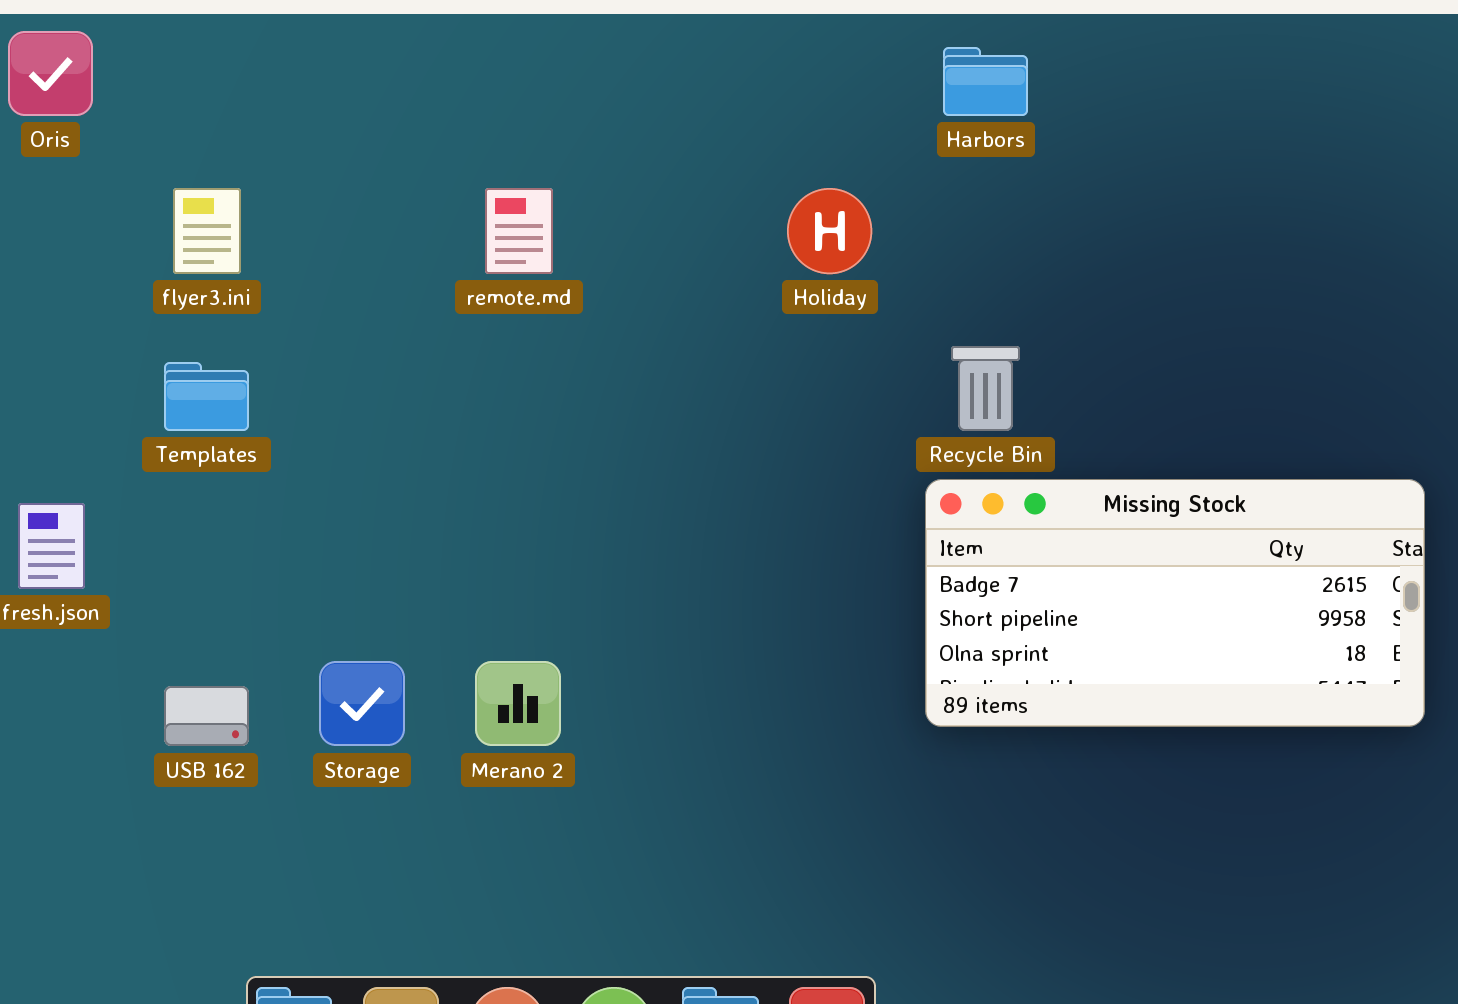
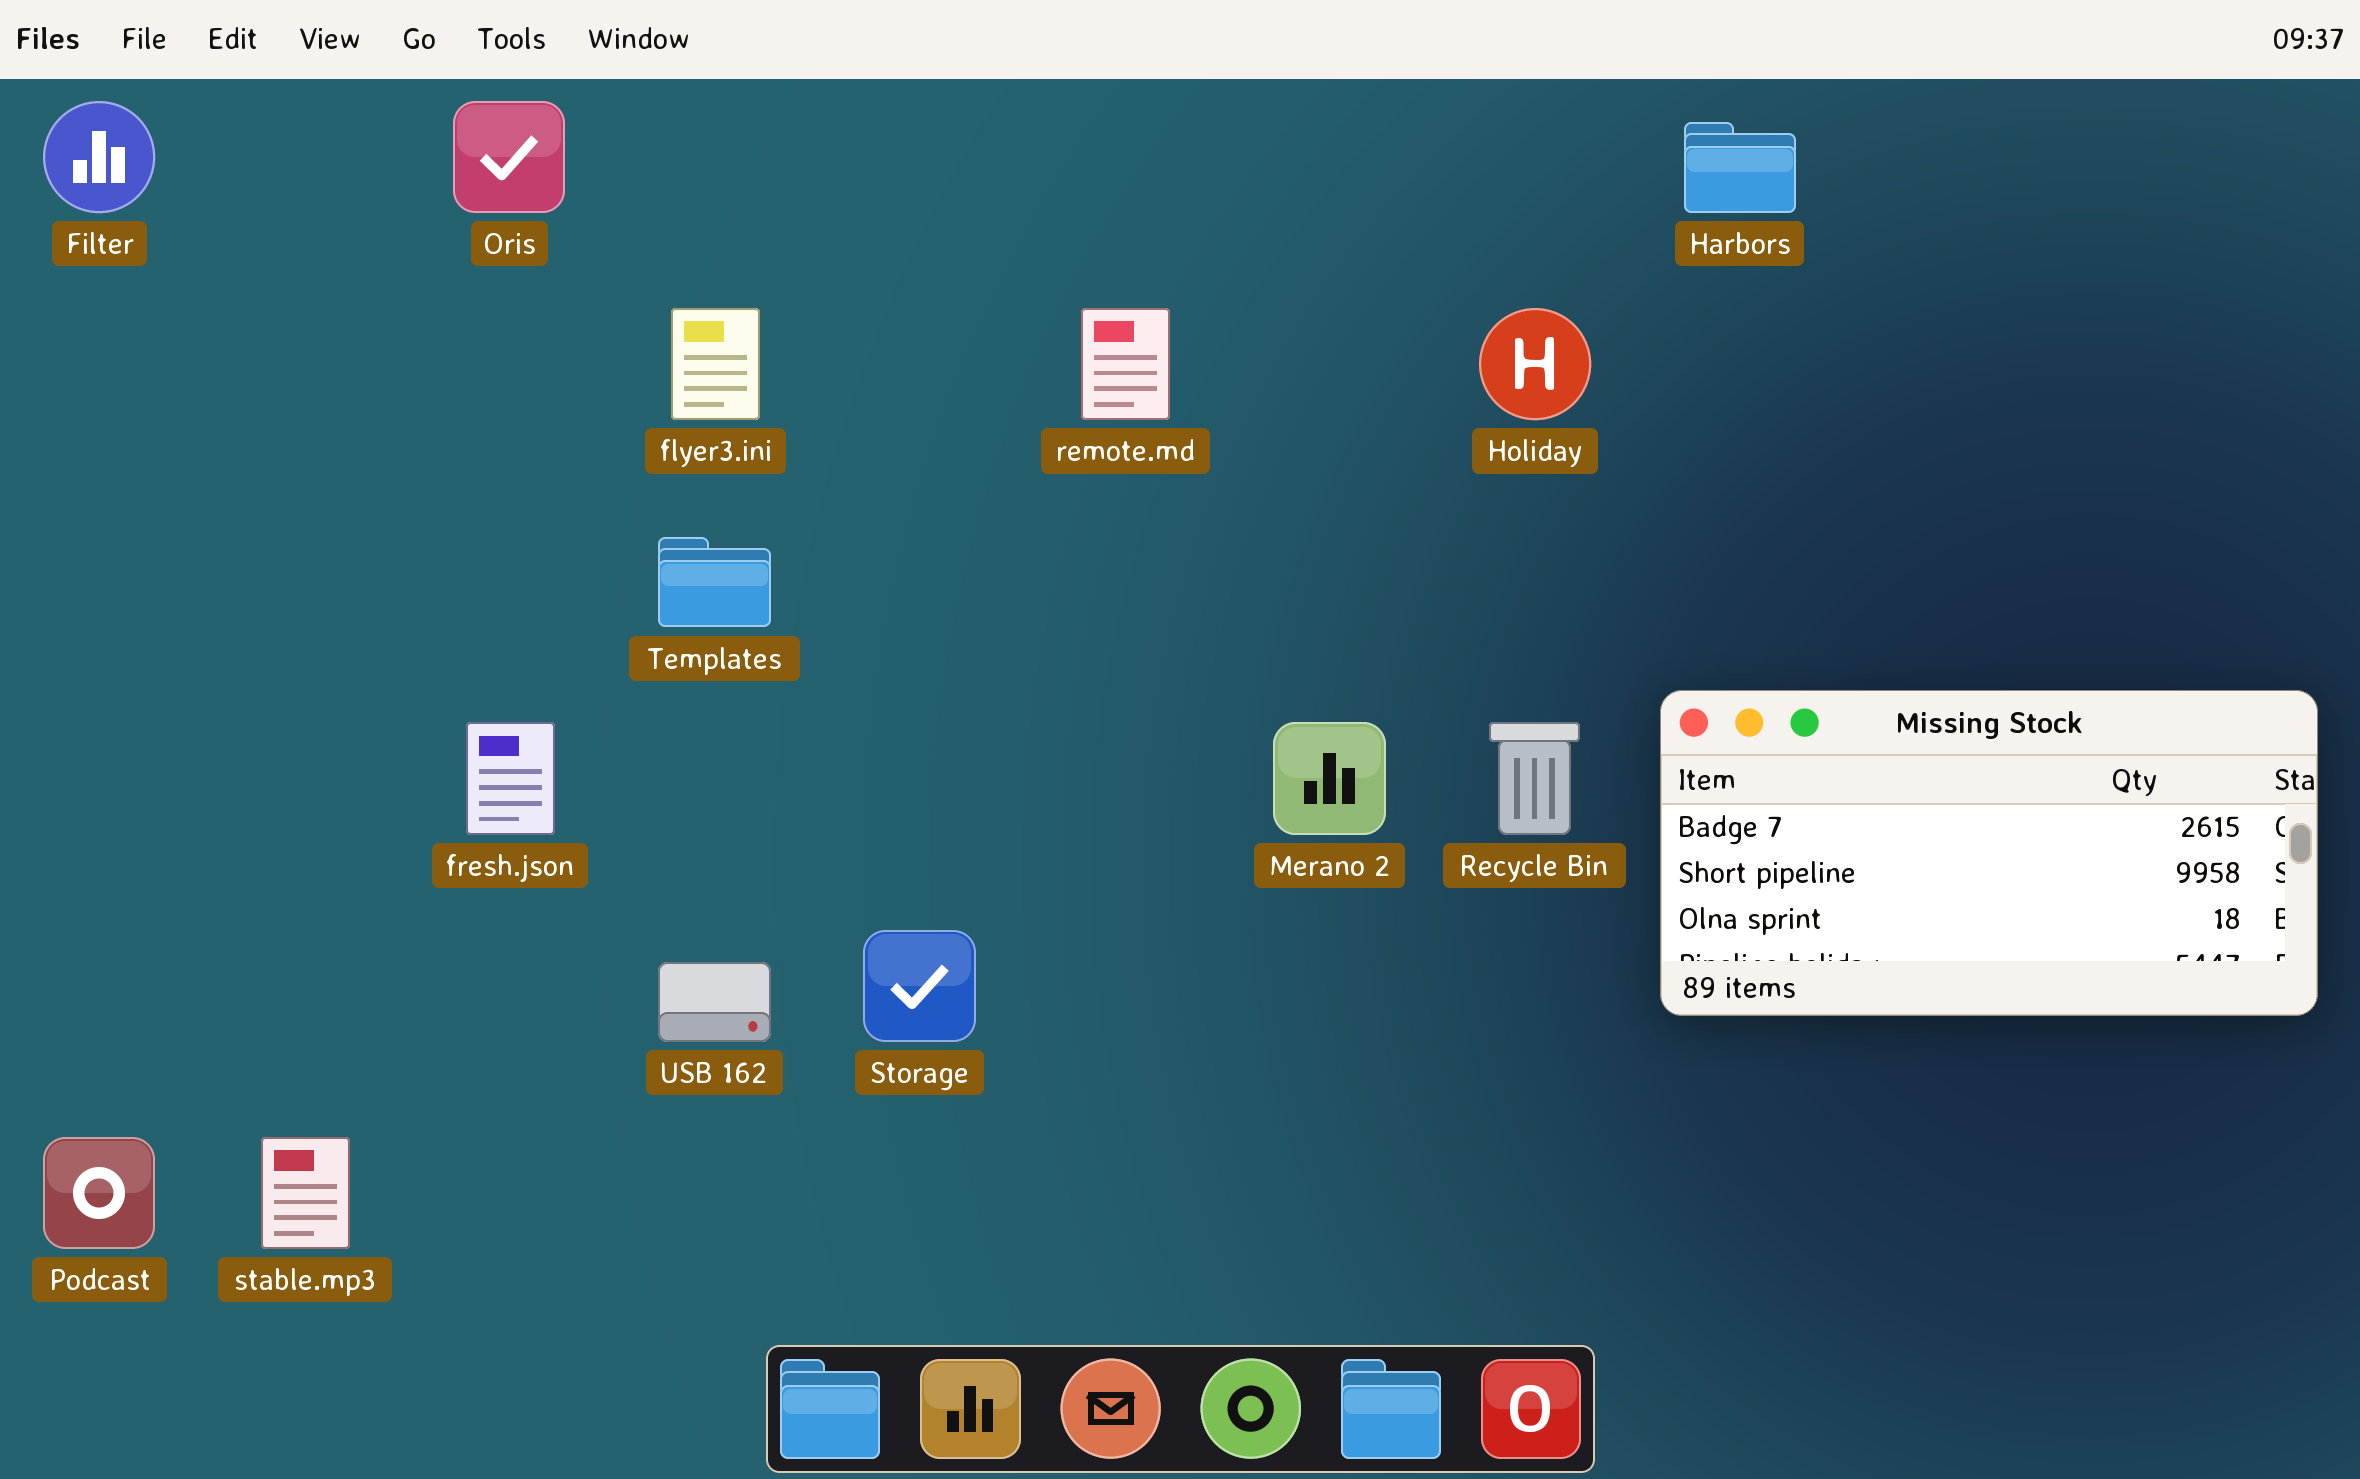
Recycle Bin: [951,346,1020,431] -> [1489,722,1580,835], moved
Merano 2: [475,661,561,746] -> [1273,722,1386,835], moved

